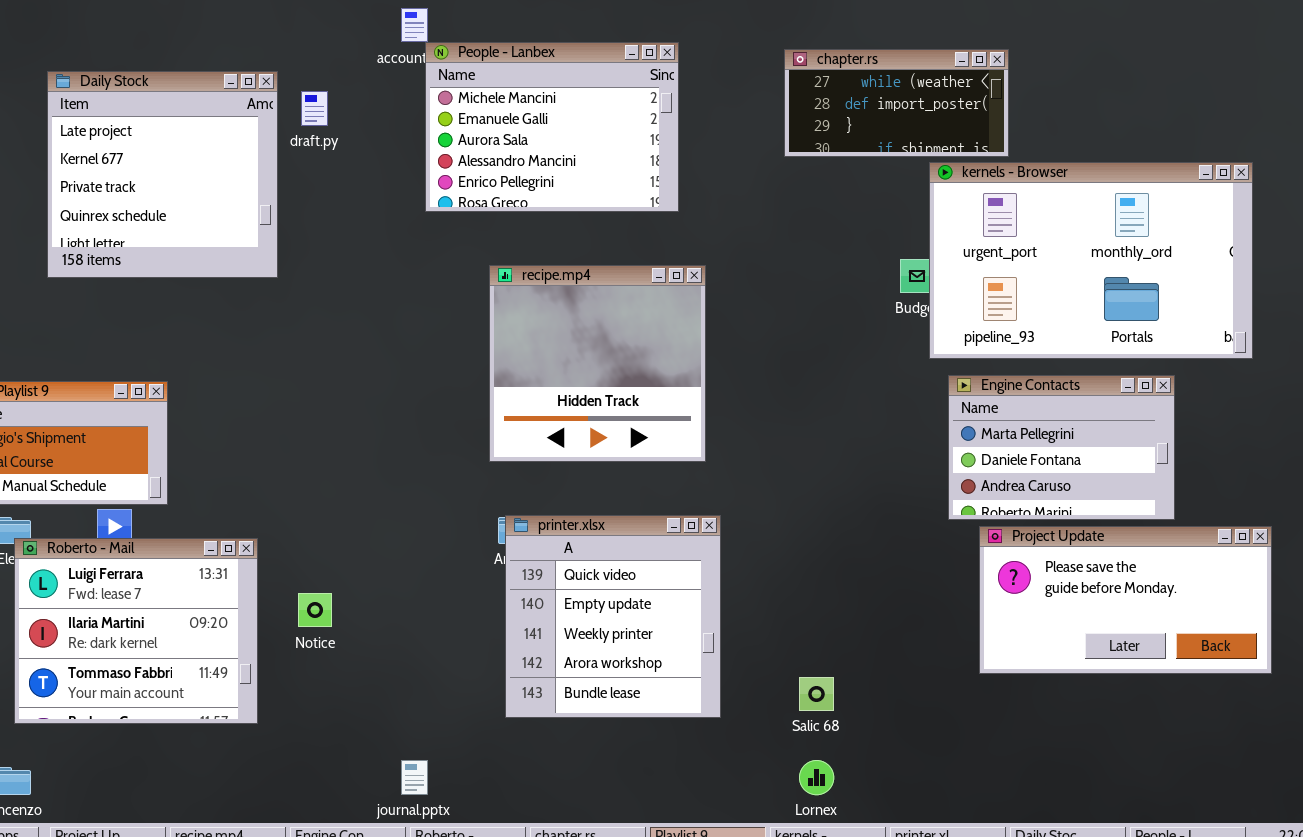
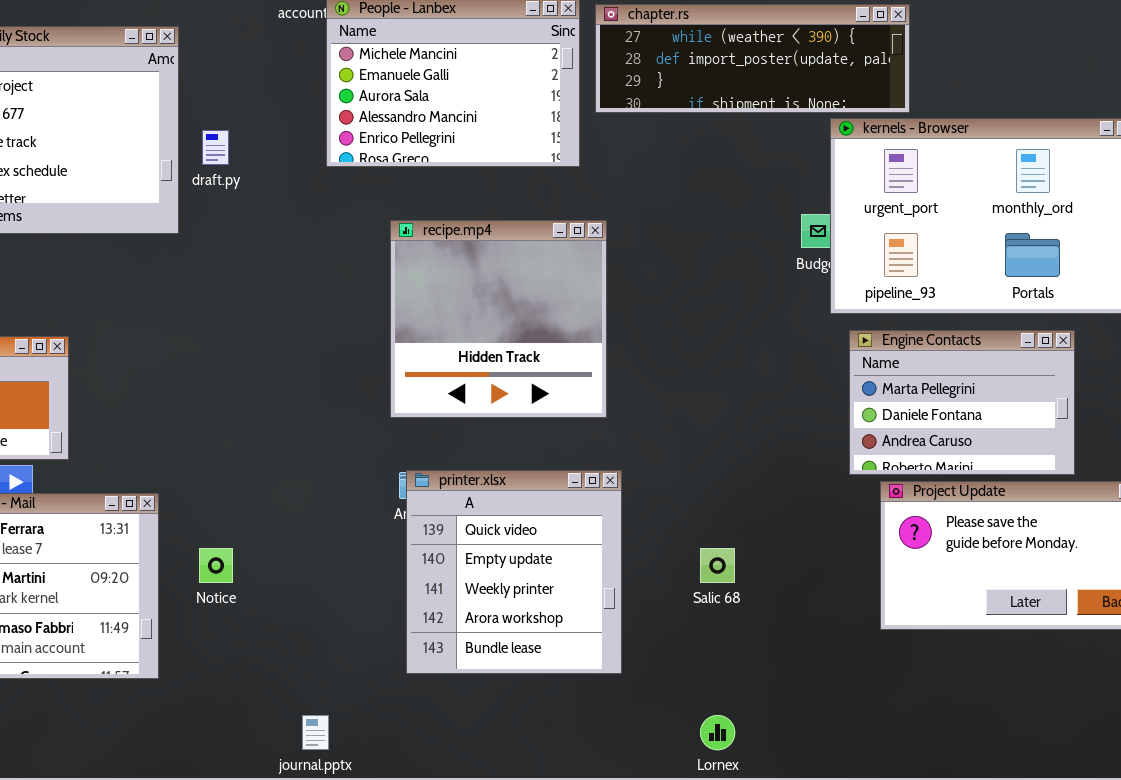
chapter.rs: [784,49,1009,157] -> [595,4,910,113], resized
draft.py: [301,91,328,126] -> [202,130,229,165], moved
Salic 68: [799,677,834,711] -> [700,548,735,583], moved

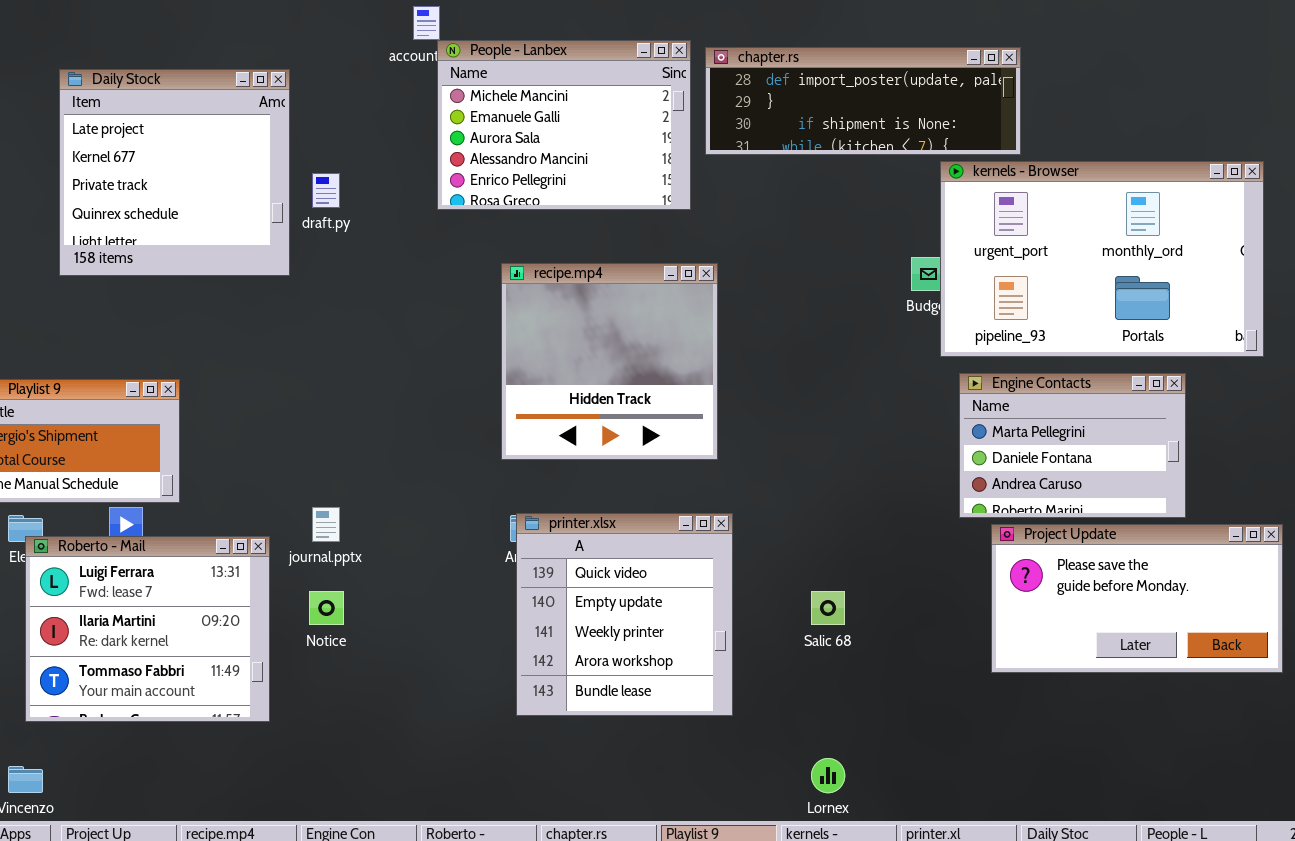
chapter.rs: [595,4,910,113] -> [705,47,1021,155], scrolled down 1 row
journal.pptx: [302,715,329,750] -> [312,507,340,542], moved

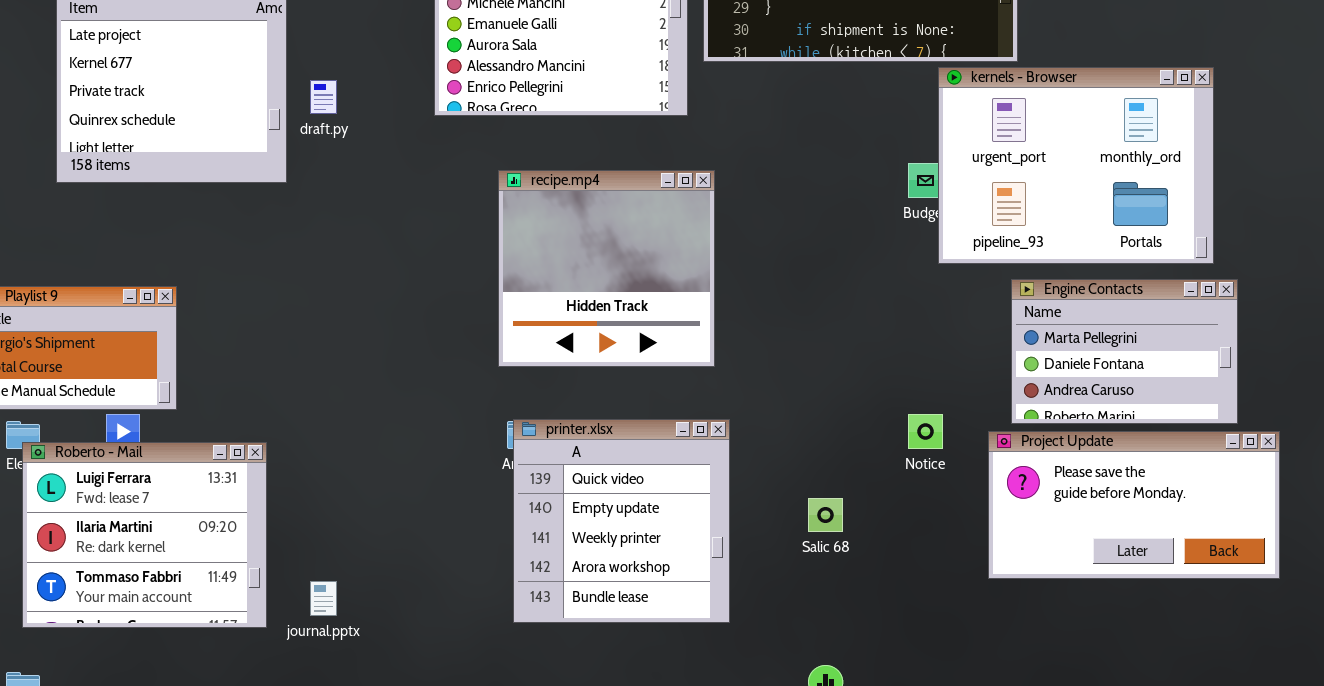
kernels - Browser: [940,161,1264,357] -> [938,67,1214,264], resized
Engine Contacts: [959,373,1186,518] -> [1011,279,1238,424], moved
journal.pptx: [312,507,340,542] -> [310,581,337,616], moved
Notice: [309,591,344,625] -> [908,414,943,449], moved

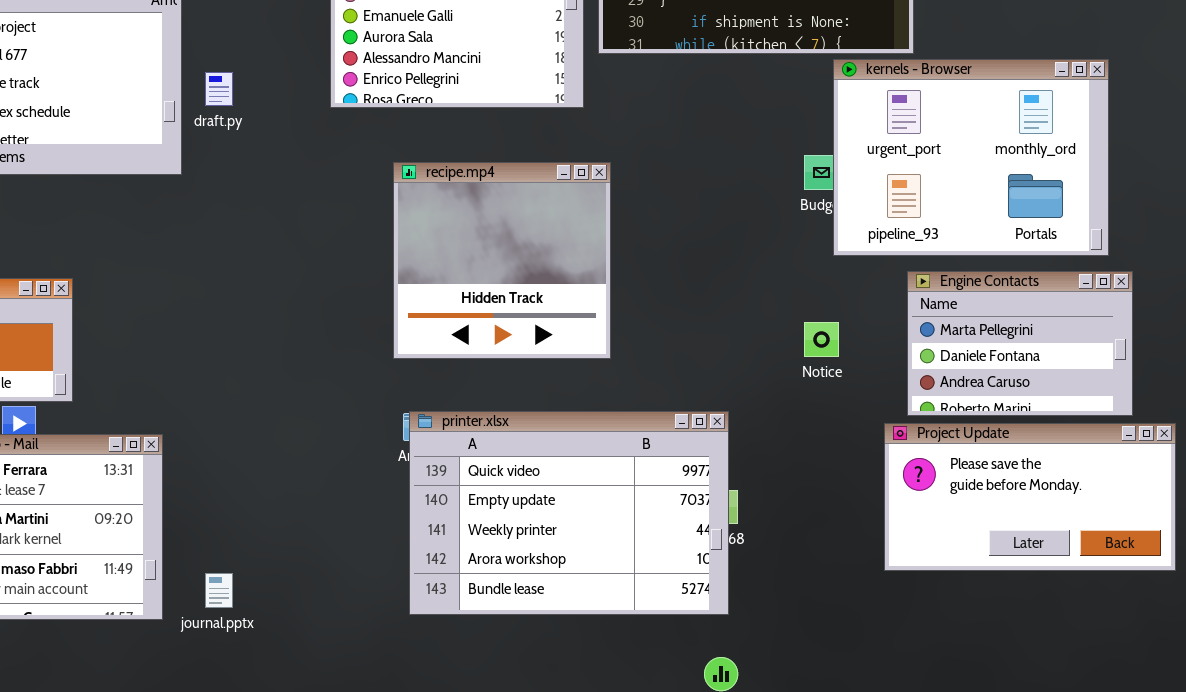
Notice: [908,414,943,449] -> [804,322,839,357], moved
printer.xlsx: [513,419,730,623] -> [409,411,729,615], resized

